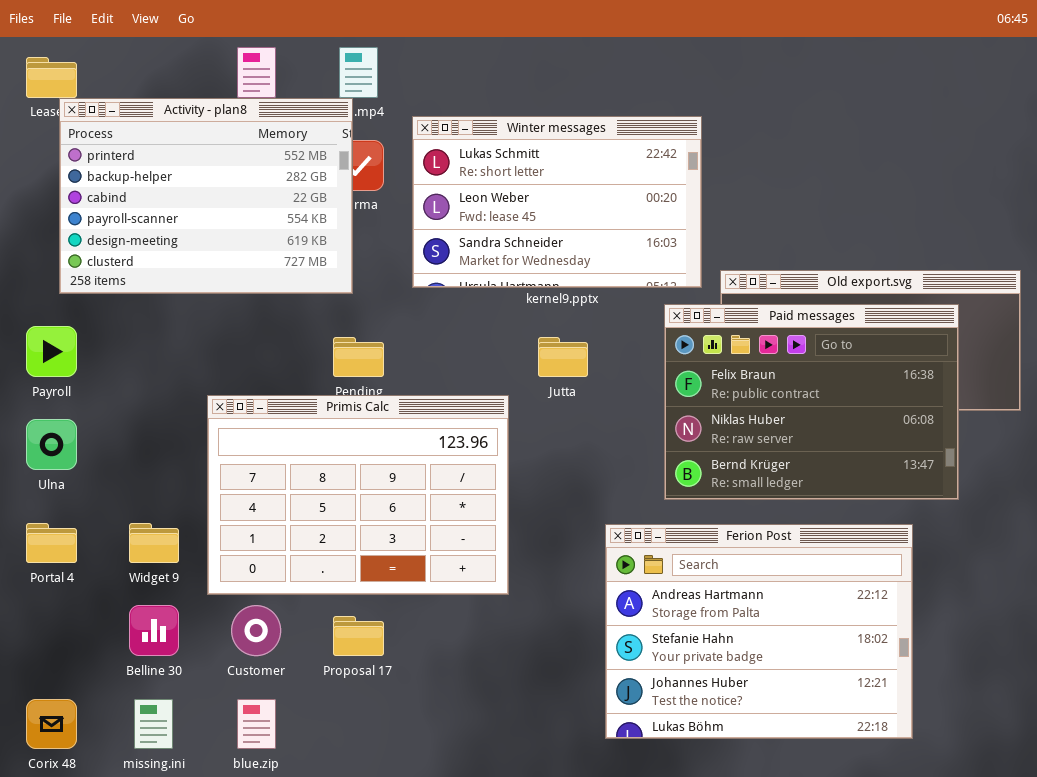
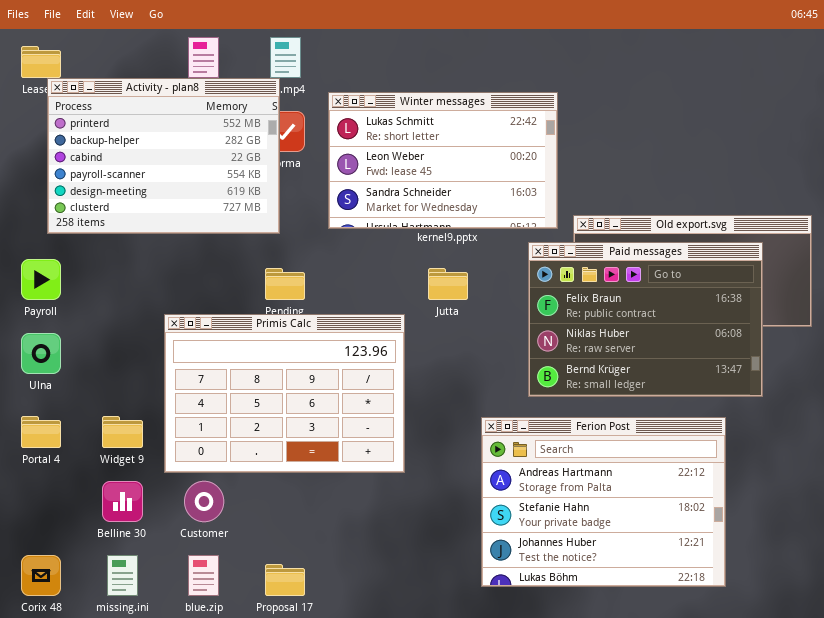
Proposal 17: [333,616,384,656] -> [265,564,305,596], moved

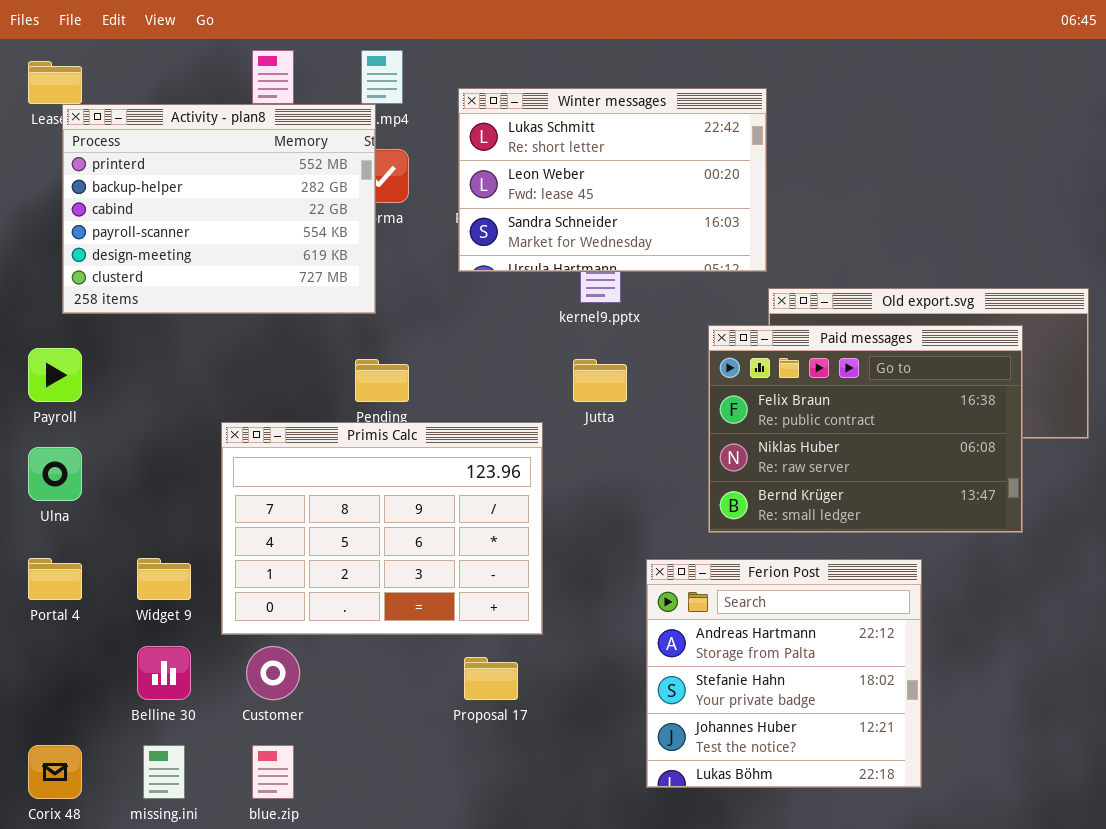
Winter messages: [328,92,558,229] -> [458,88,767,272], moved
Ferion Post: [481,417,726,587] -> [646,559,922,788], resized
Proposal 17: [265,564,305,596] -> [464,657,518,700], moved

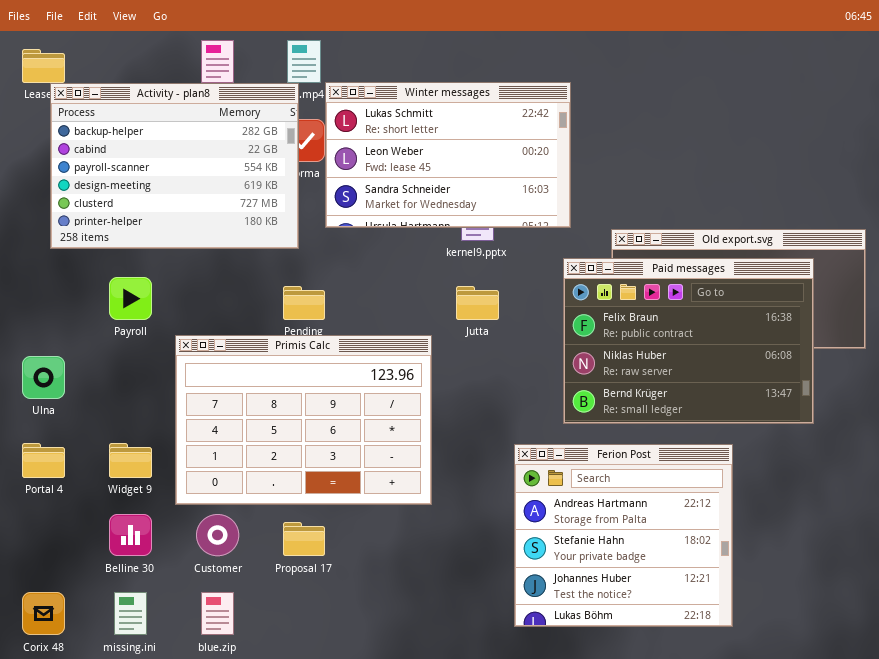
Winter messages: [458,88,767,272] -> [325,82,571,228], moved
Activity - plan8: [62,104,376,314] -> [50,83,299,249], scrolled down 1 row
Payroll: [28,348,82,402] -> [109,277,152,320], moved
Proposal 17: [464,657,518,700] -> [283,522,325,556], moved

